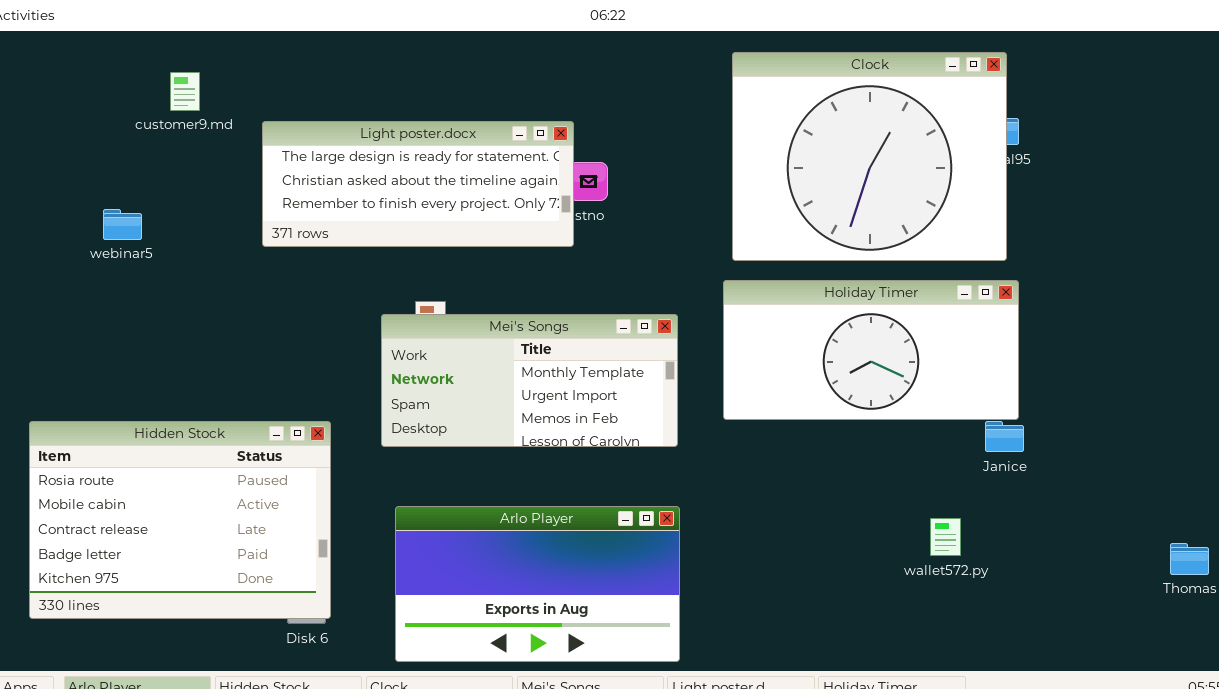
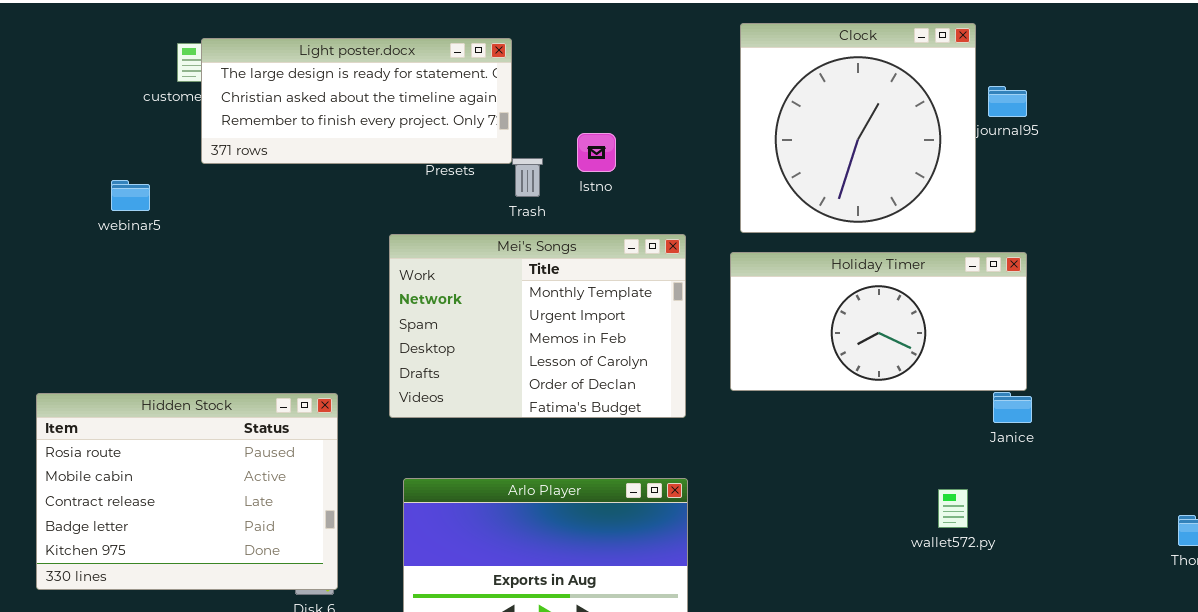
Clock: [732,52,1007,261] -> [740,23,976,233], resized
Light poster.docx: [262,121,574,247] -> [201,38,512,164], moved
Mei's Songs: [381,314,678,447] -> [389,234,686,418], resized

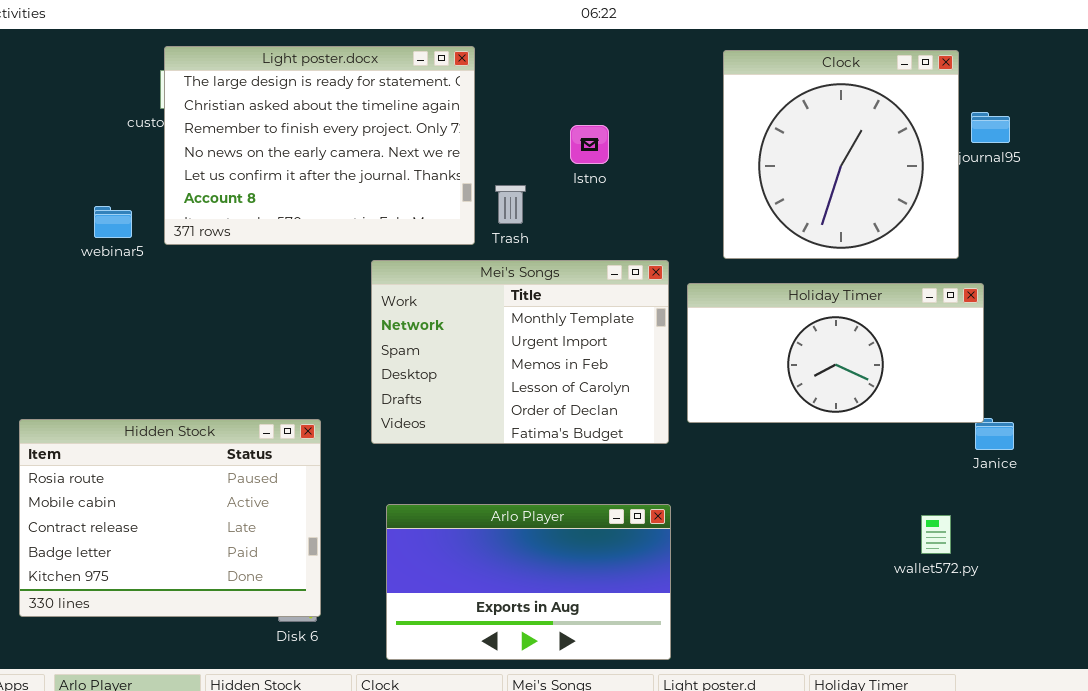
Light poster.docx: [201,38,512,164] -> [164,46,475,245], moved, resized
Istno: [577,133,616,172] -> [570,125,609,164], moved
Holiday Timer: [730,252,1027,391] -> [687,283,984,423], moved

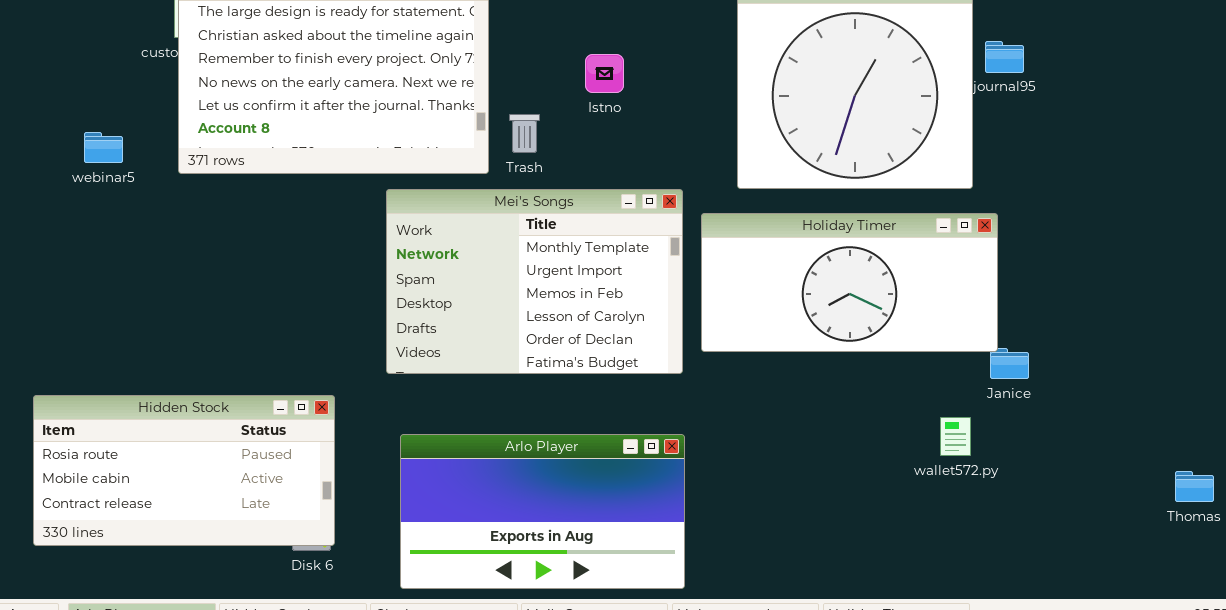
webinar5: [94,206,132,238] -> [84,132,123,163], moved
Hidden Stock: [19,419,321,617] -> [33,395,335,546], resized
wallet572.py: [921,515,951,554] -> [940,417,971,456], moved

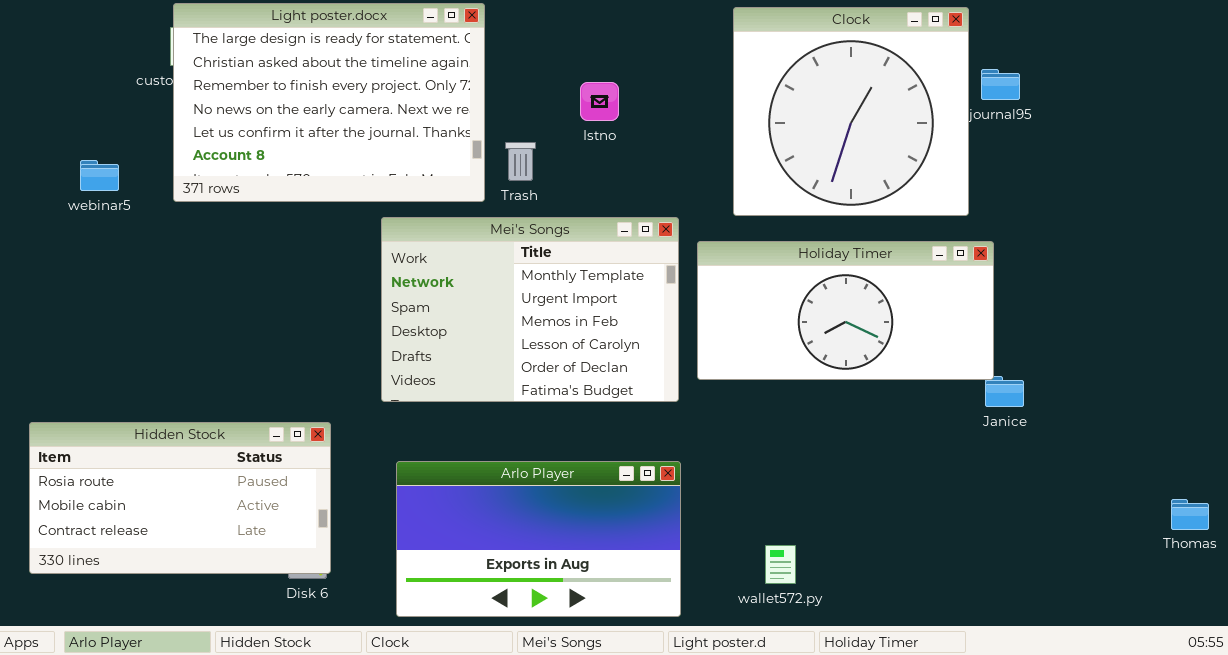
wallet572.py: [940,417,971,456] -> [765,545,796,584], moved

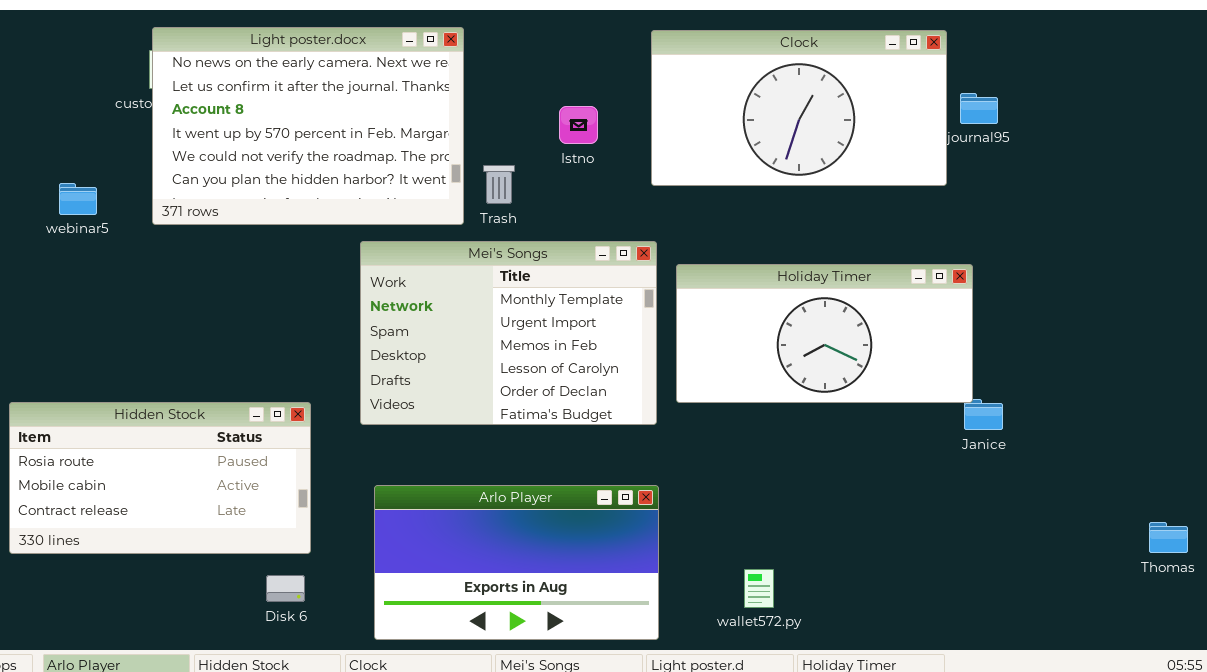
Light poster.docx: [173,3,485,202] -> [152,27,464,225], scrolled down 3 rows
Clock: [733,7,969,216] -> [651,30,947,186], resized
Hidden Stock: [29,422,331,574] -> [9,402,311,554], moved

